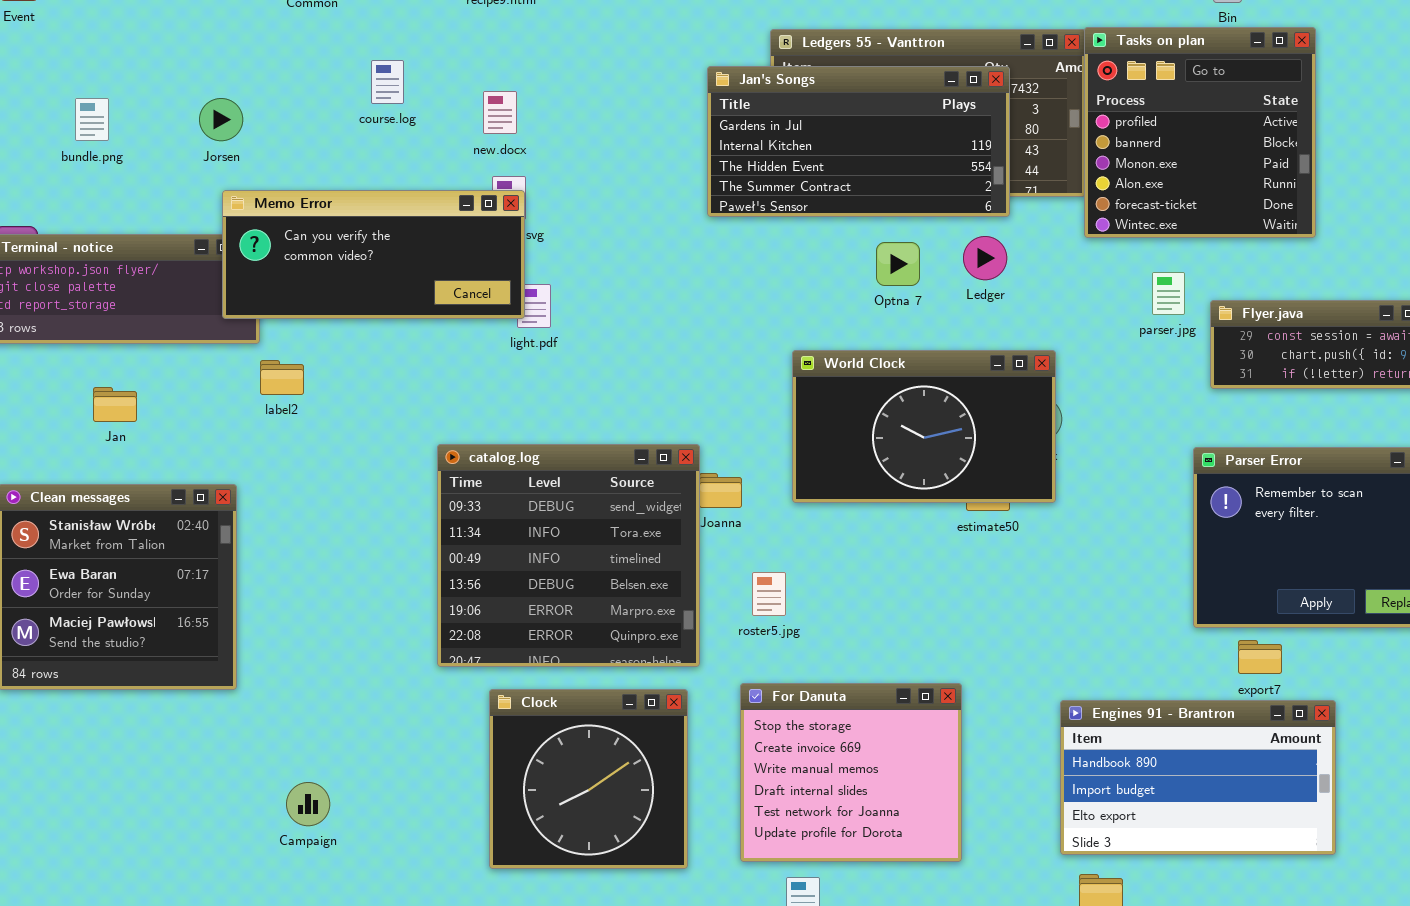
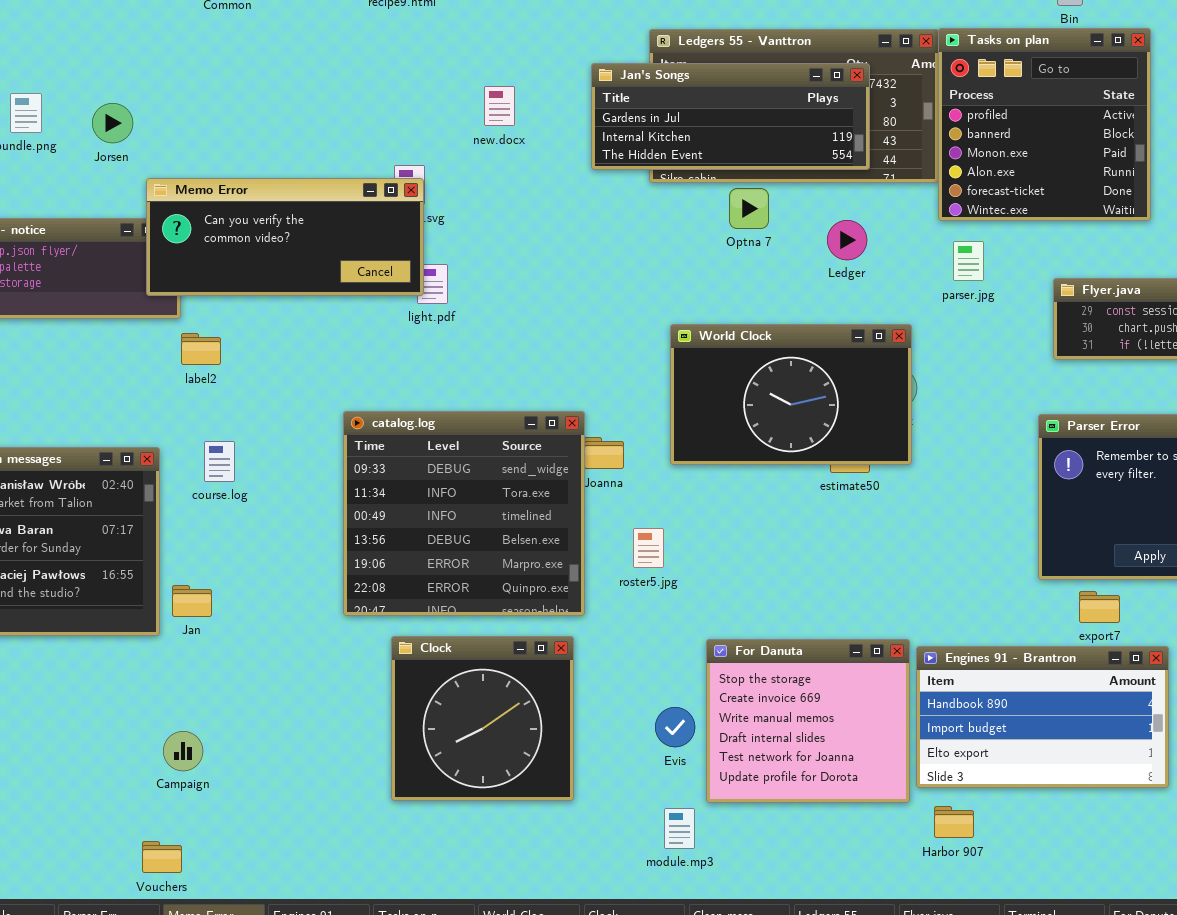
course.log: [371,60,404,104] -> [204,441,235,482], moved
Jan's Songs: [707,66,1010,217] -> [591,63,870,170], resized
new.docx: [483,91,517,134] -> [484,86,515,126], moved
Jorsen: [199,98,243,141] -> [92,103,133,143], moved
Optna 7: [876,242,920,286] -> [729,188,769,229], moved
parser.jpg: [1152,272,1185,315] -> [953,241,984,281], moved
Jan: [93,387,137,422] -> [172,585,212,617], moved
For Danuta: [740,683,962,862] -> [706,639,910,803], moved
Campaign: [286,782,330,826] -> [163,731,203,771], moved

